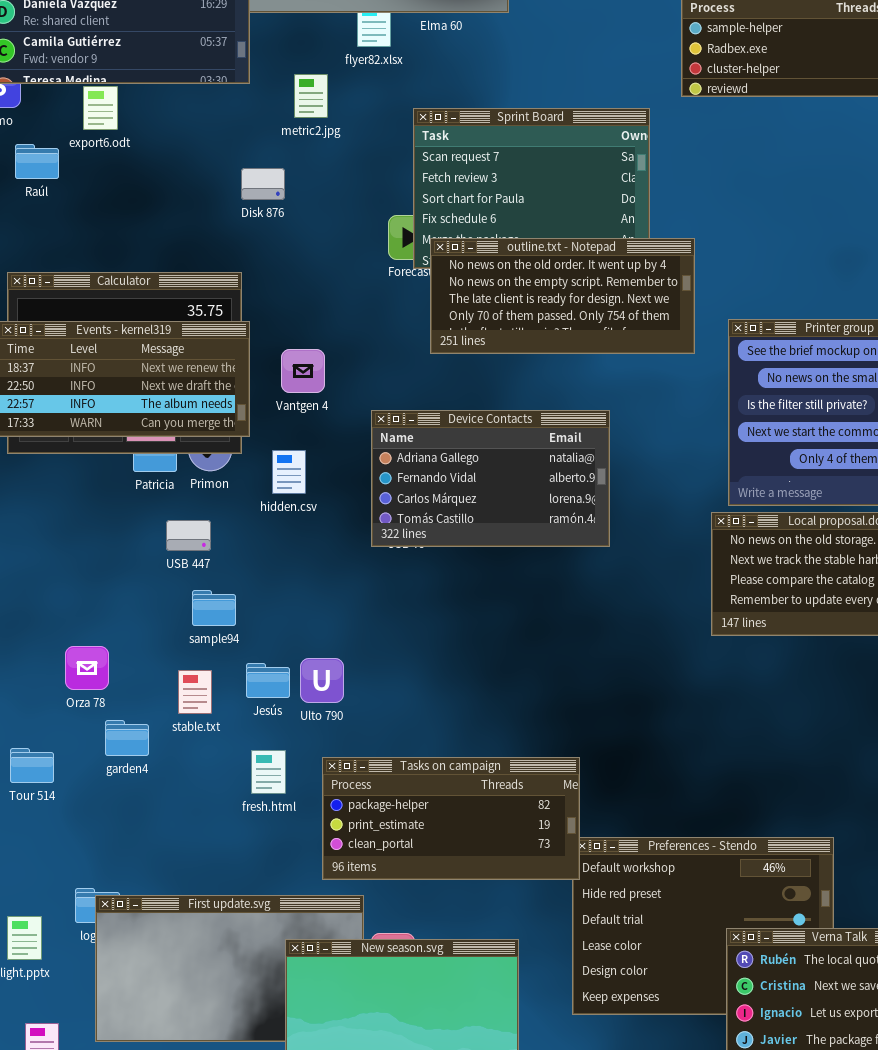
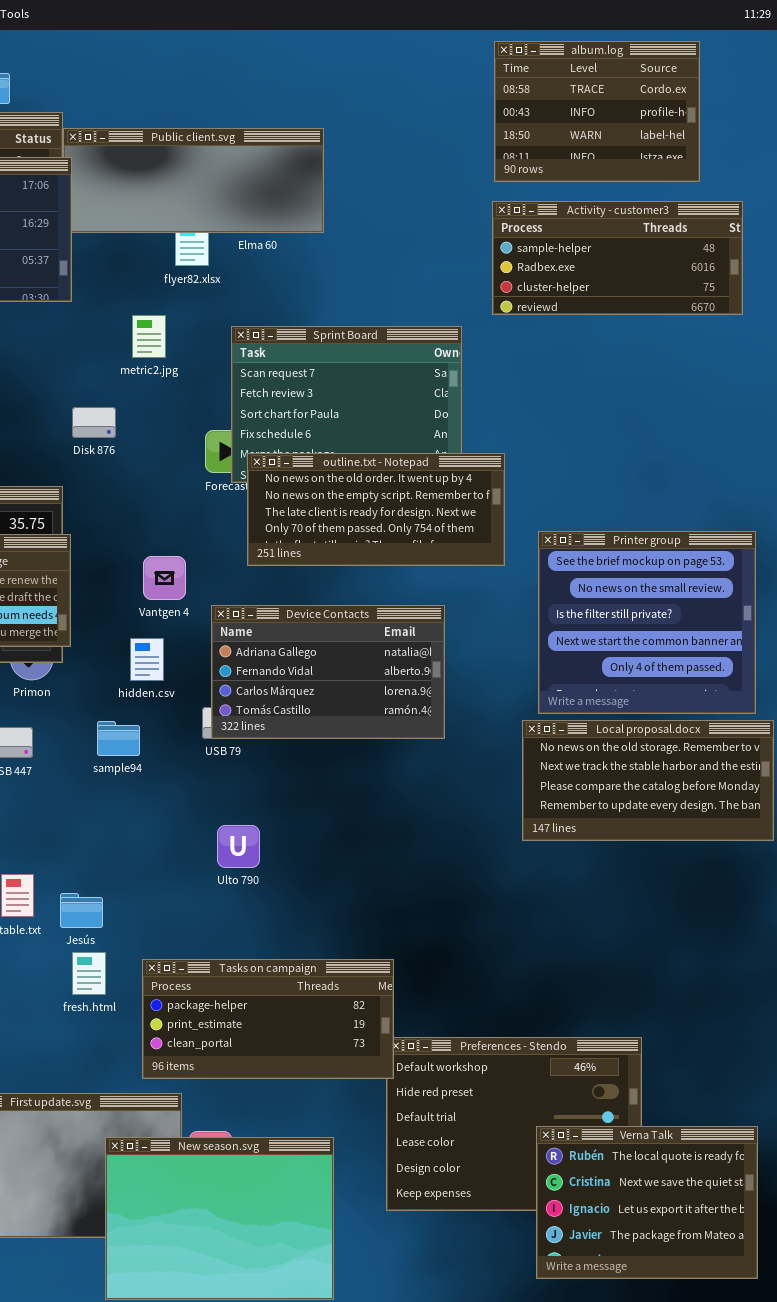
metric2.jpg: [294,74,328,118] -> [132,315,166,358], moved
Disk 876: [241,168,285,200] -> [72,407,116,438], moved
Vantgen 4: [281,349,325,393] -> [143,556,186,600], moved
Device Contacts: [371,410,610,547] -> [211,605,445,739], moved
hidden.csv: [272,450,306,494] -> [130,638,164,681], moved
sample94: [192,590,236,626] -> [97,721,140,756], moved
Ulto 790: [300,658,344,703] -> [217,825,260,868], moved
Jesús: [246,663,290,698] -> [60,893,103,928], moved

